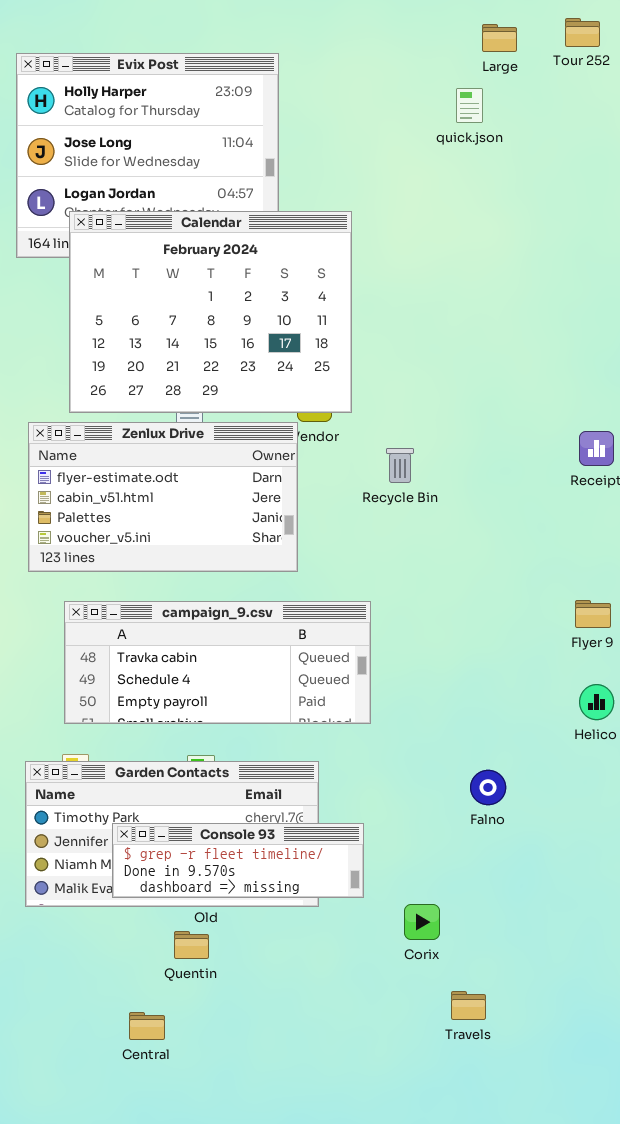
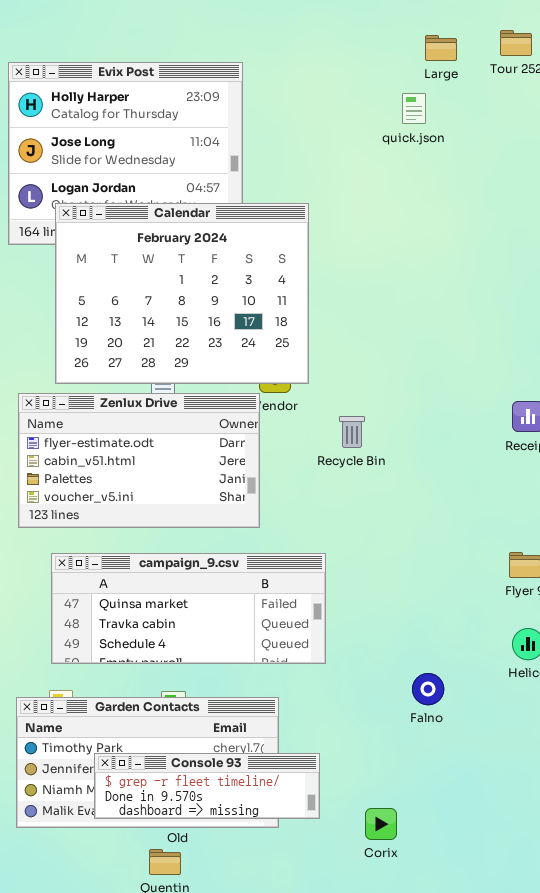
campaign_9.csv: [64,601,371,724] -> [51,553,326,664], scrolled up 1 row
Falno: [470,770,506,805] -> [412,673,444,705], moved
Corix: [404,904,440,940] -> [365,808,397,840], moved

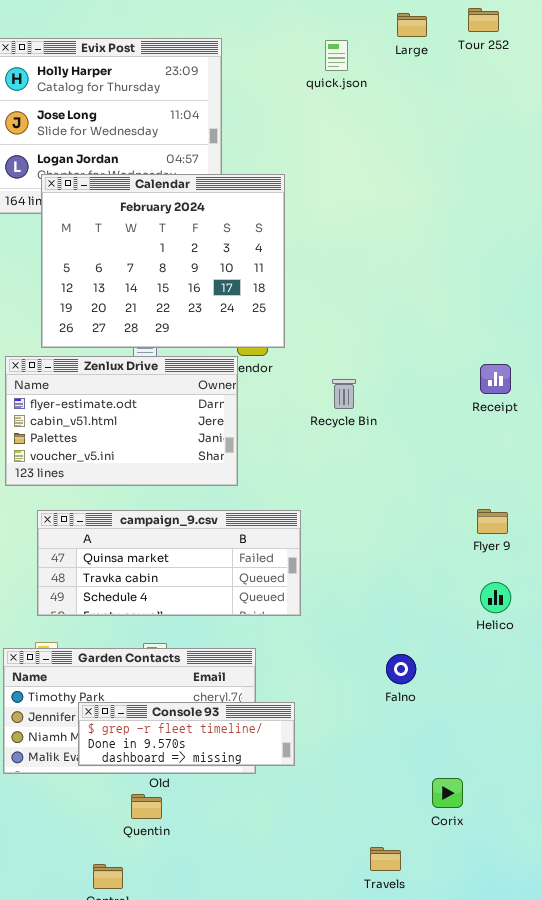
quick.json: [402,93,426,124] -> [325,40,348,71], moved
Recycle Bin: [339,416,365,448] -> [332,379,356,409], moved
Falno: [412,673,444,705] -> [386,654,416,684], moved
Corix: [365,808,397,840] -> [432,778,463,808], moved

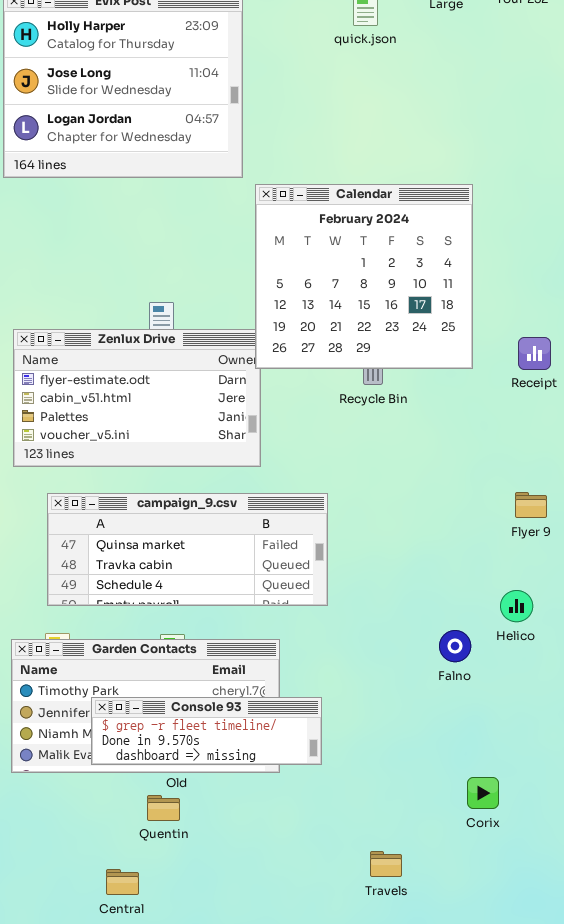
Calendar: [41,174,285,348] -> [255,184,473,369], moved, resized
Helico: [480,582,511,613] -> [500,590,533,622], moved
Falno: [386,654,416,684] -> [439,630,471,662], moved
Travels: [370,847,401,871] -> [370,851,402,877], moved

